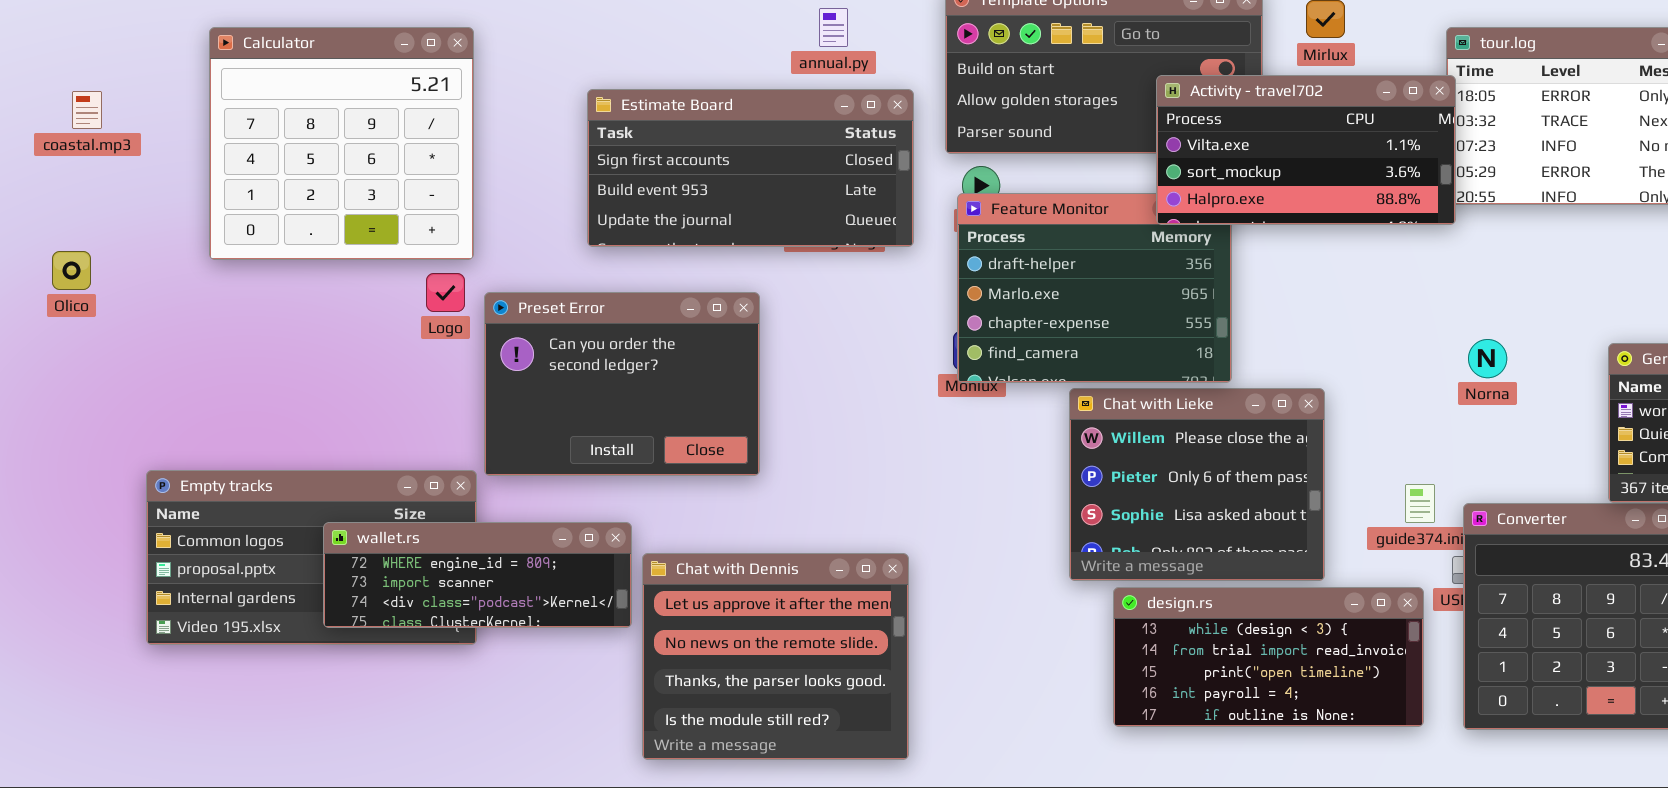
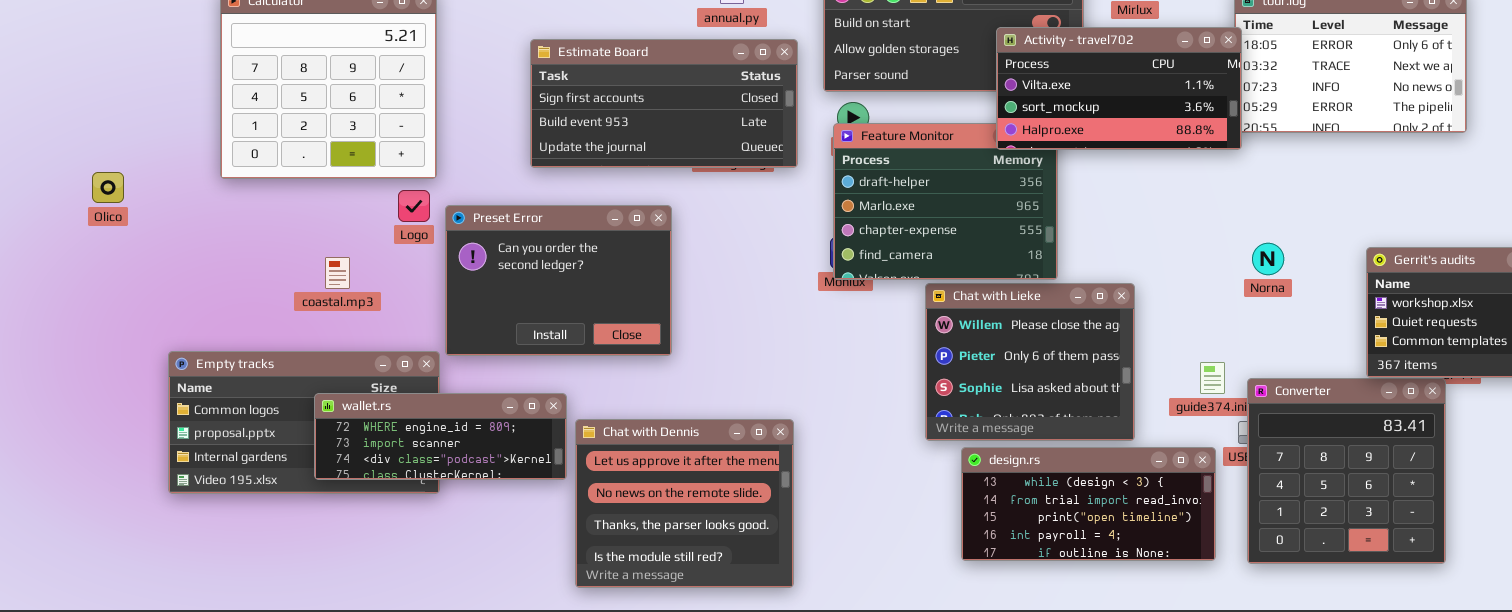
coastal.mp3: [72,91,102,129] -> [325,257,350,289], moved

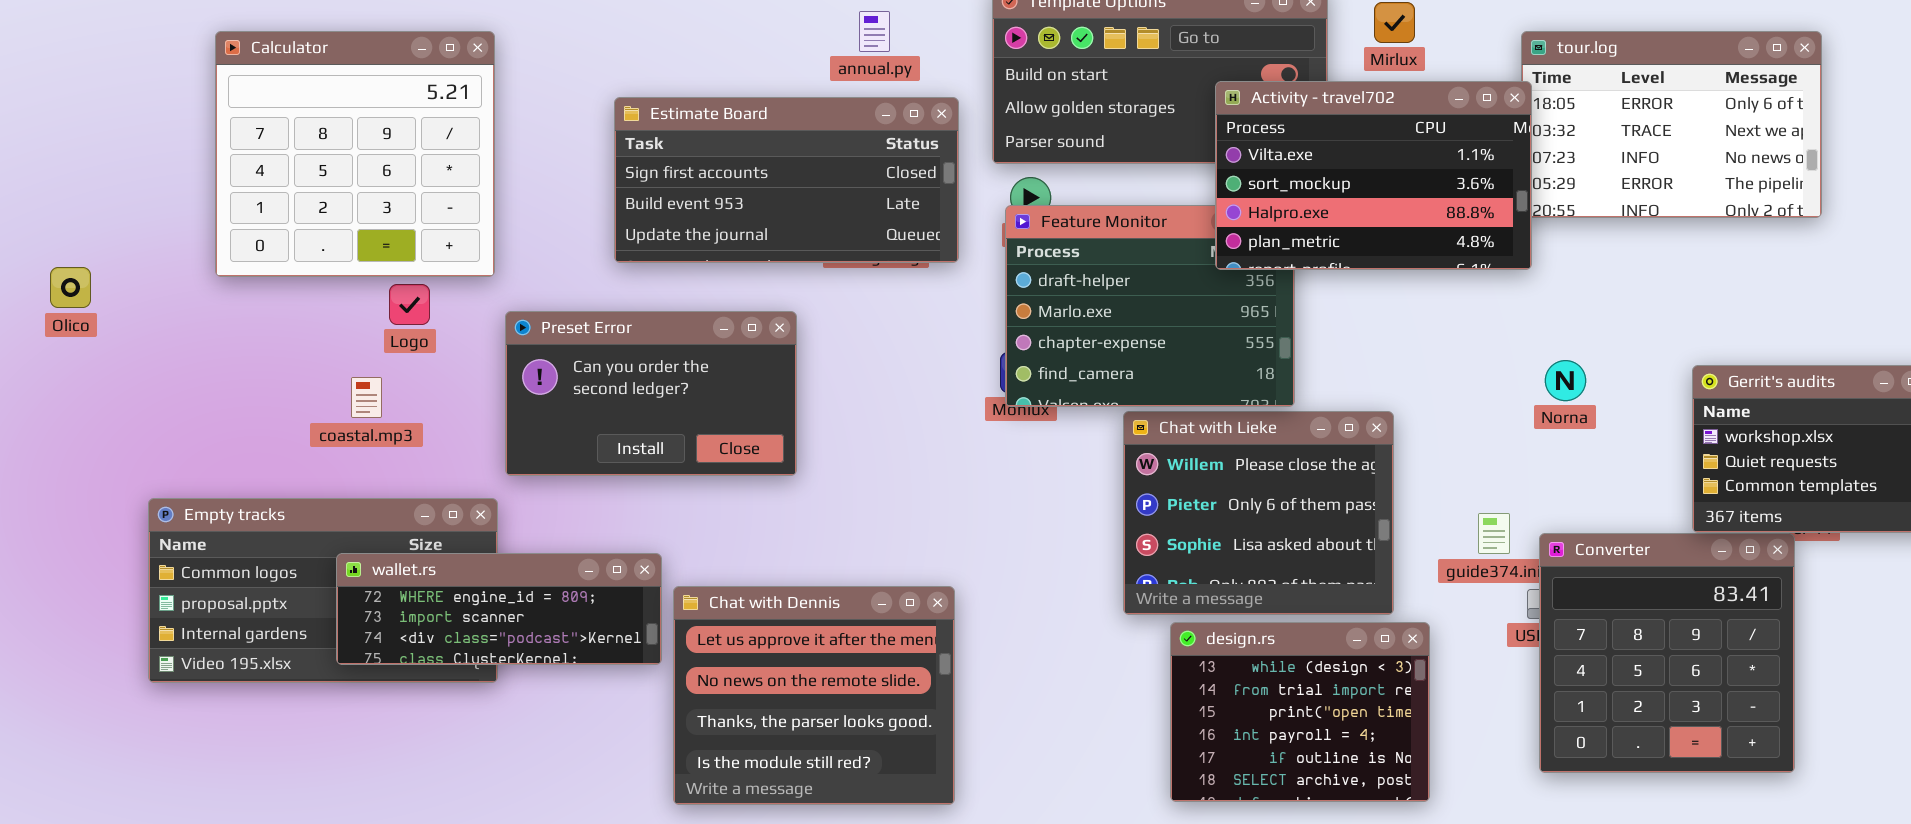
Activity - travel702: [996,27,1242,150] -> [1215,81,1532,270], resized
Logo: [398,190,430,222] -> [389,284,430,325], moved
Preset Error: [445,205,672,356] -> [505,311,797,476], resized
design.rs: [961,447,1216,561] -> [1170,622,1430,802], resized

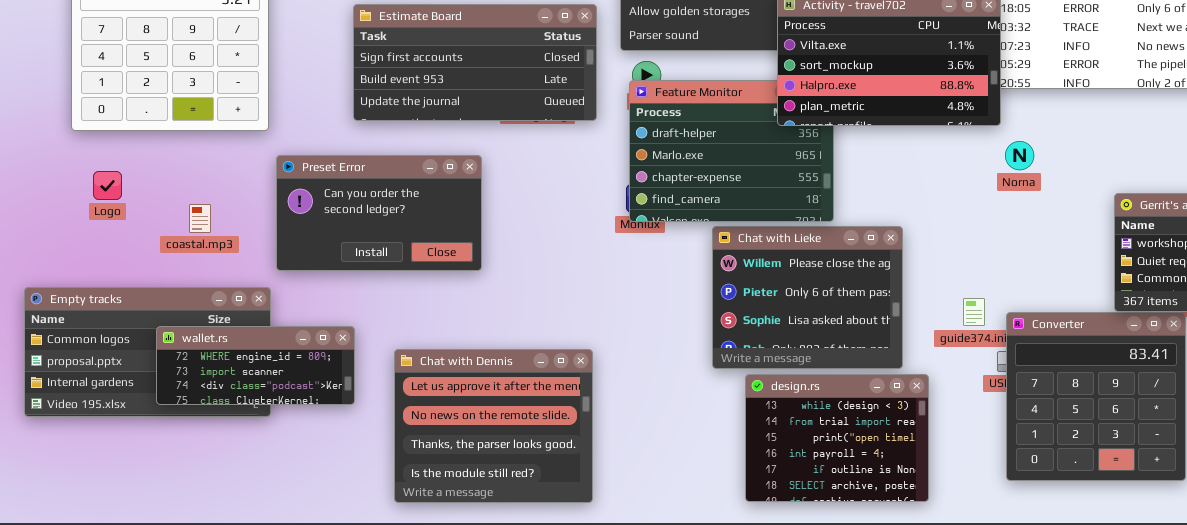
Logo: [389,284,430,325] -> [93,171,122,200], moved
Norna: [1545,360,1586,401] -> [1005,141,1034,170], moved
coastal.mp3: [351,377,382,418] -> [189,204,211,233], moved
wallet.rs: [336,553,662,665] -> [156,326,355,405], resized

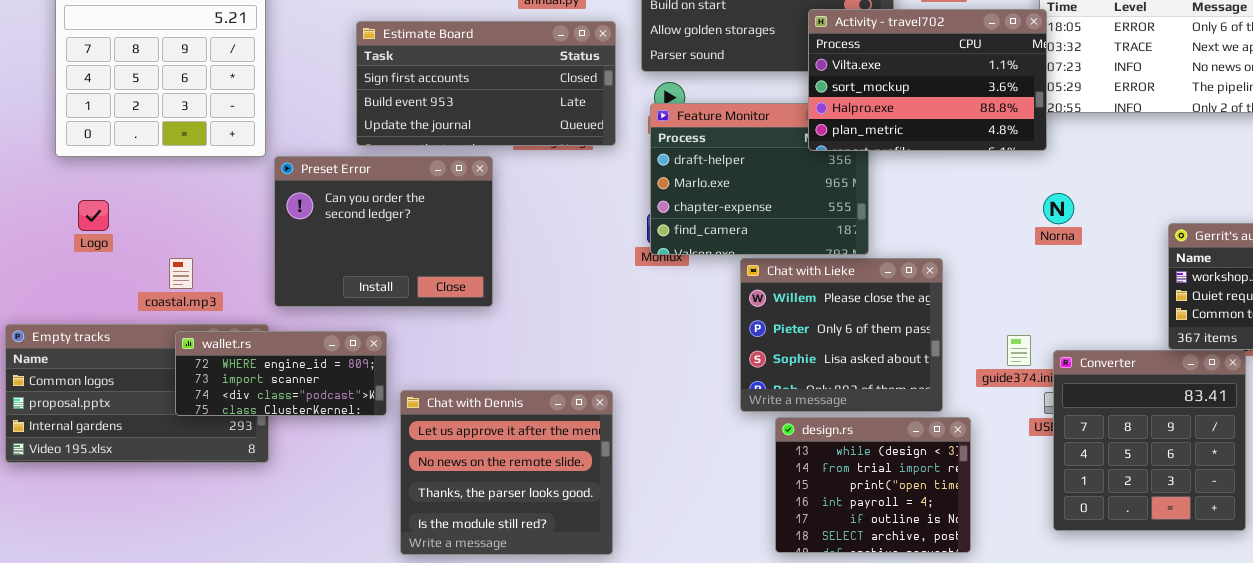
Norna: [1005,141,1034,170] -> [1043,193,1074,224], moved
Preset Error: [276,155,482,271] -> [274,156,493,307], resized
coastal.mp3: [189,204,211,233] -> [169,258,193,289], moved
wallet.rs: [156,326,355,405] -> [175,331,387,416], moved

